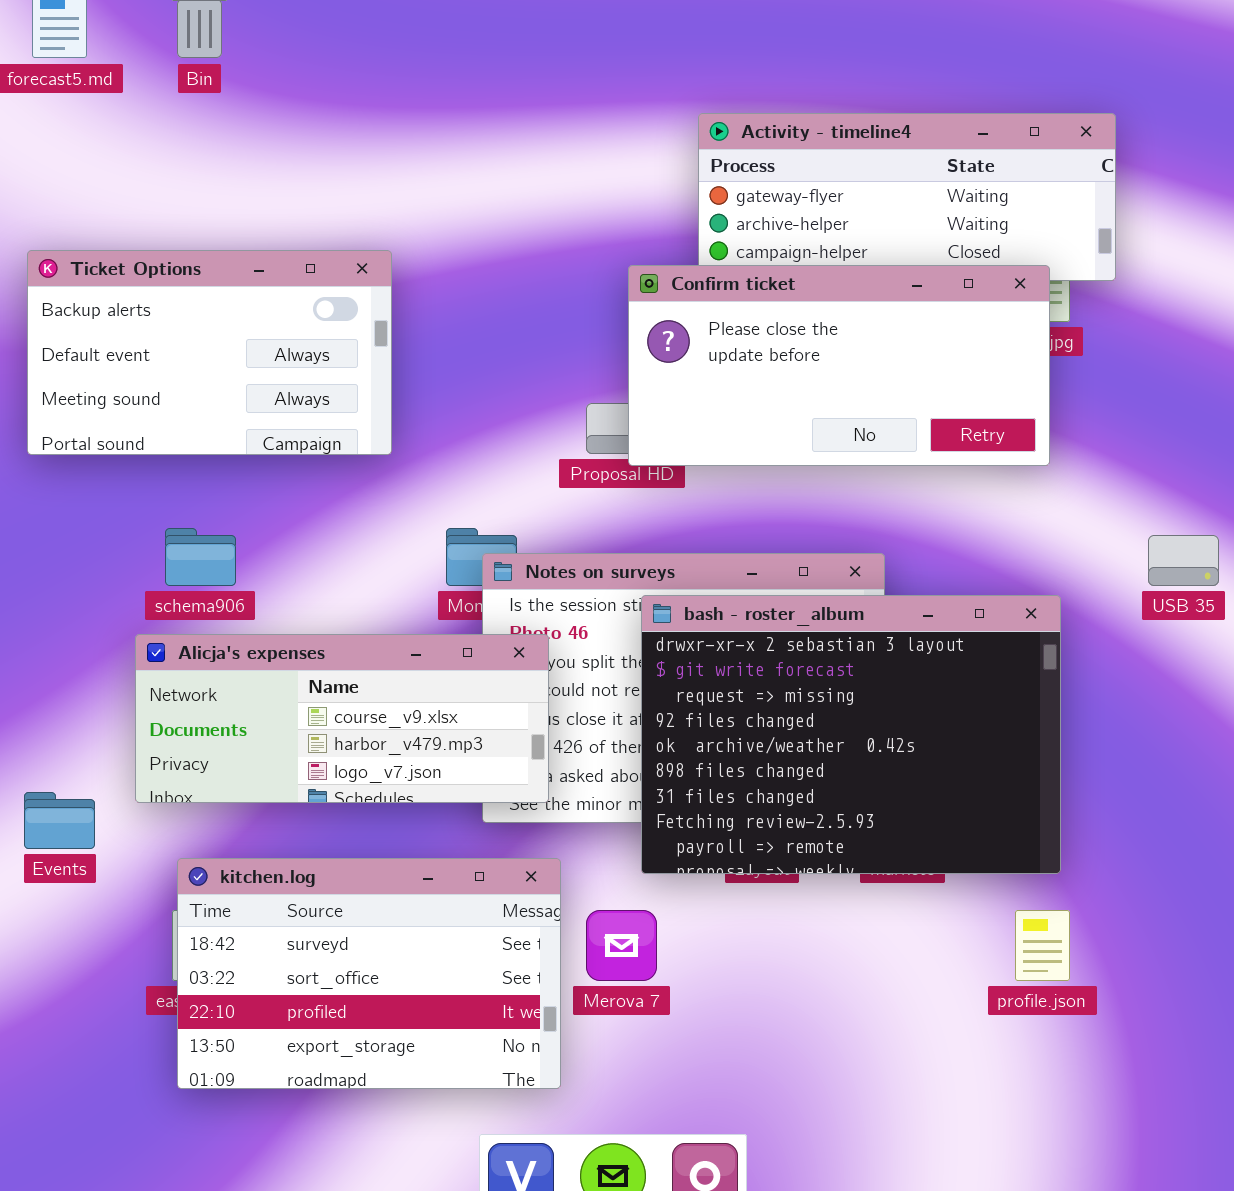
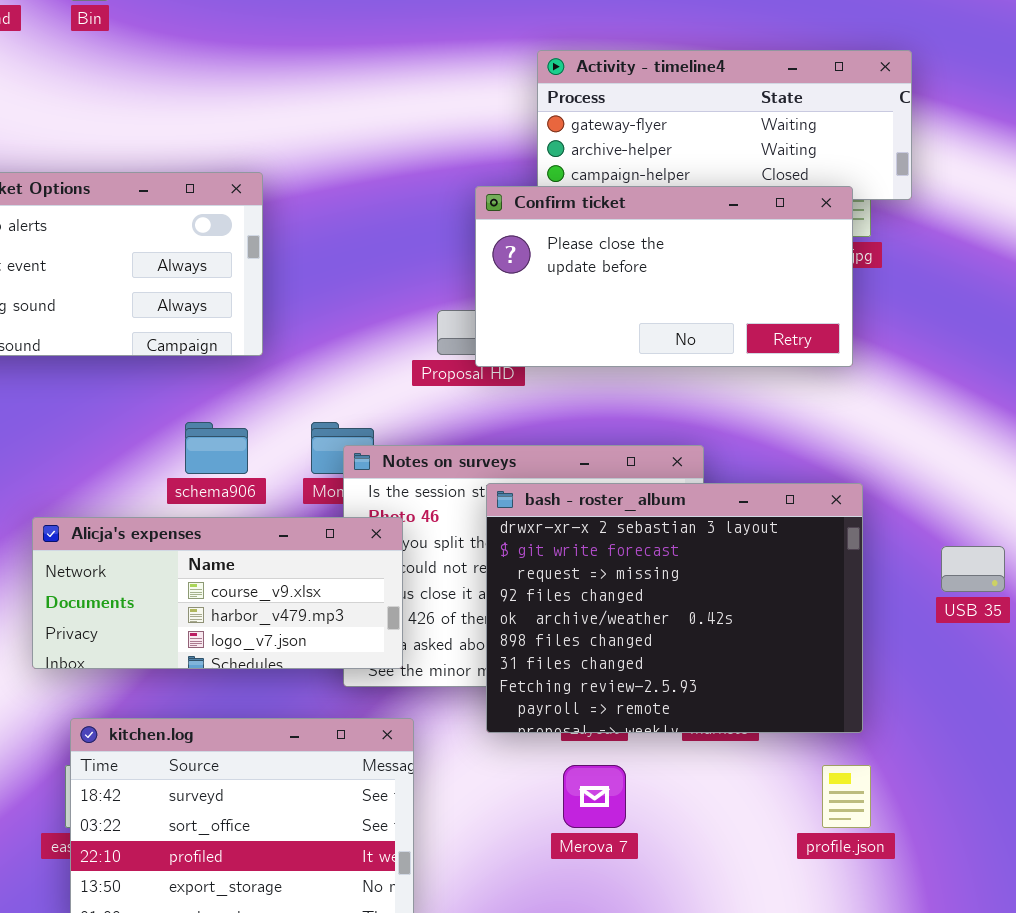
schema906: [165,528,236,586] -> [185,422,248,474], moved
USB 35: [1148,535,1219,586] -> [941,546,1005,592], moved
Merova 7: [586,910,657,981] -> [563,765,626,828], moved

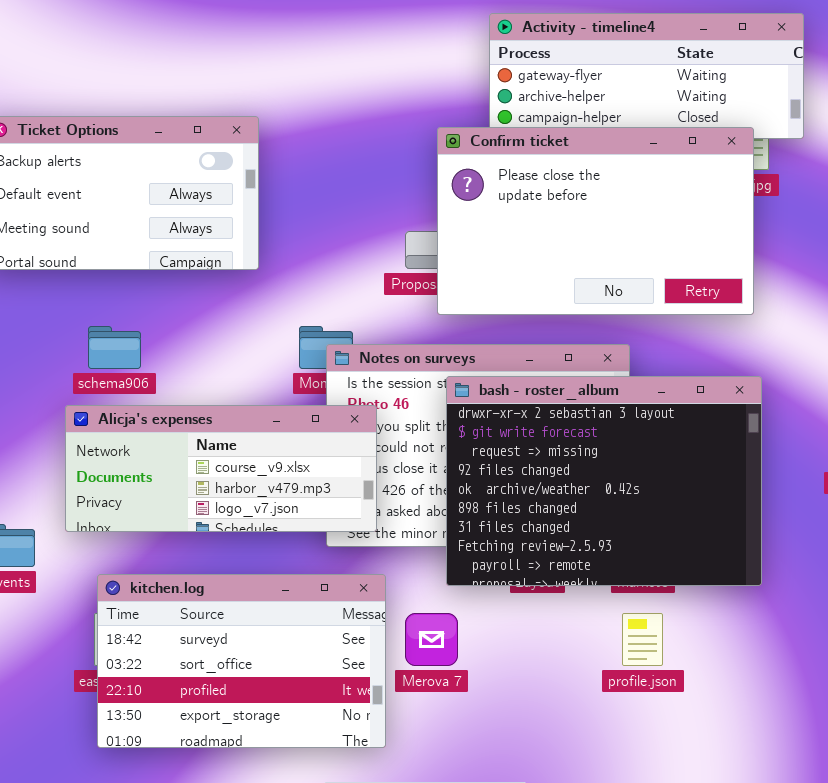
Confirm ticket: [475,186,853,367] -> [437,127,754,315], resized
schema906: [185,422,248,474] -> [88,326,141,369], moved
Merova 7: [563,765,626,828] -> [405,613,458,666], moved
profile.json: [822,765,871,828] -> [622,613,663,666], moved

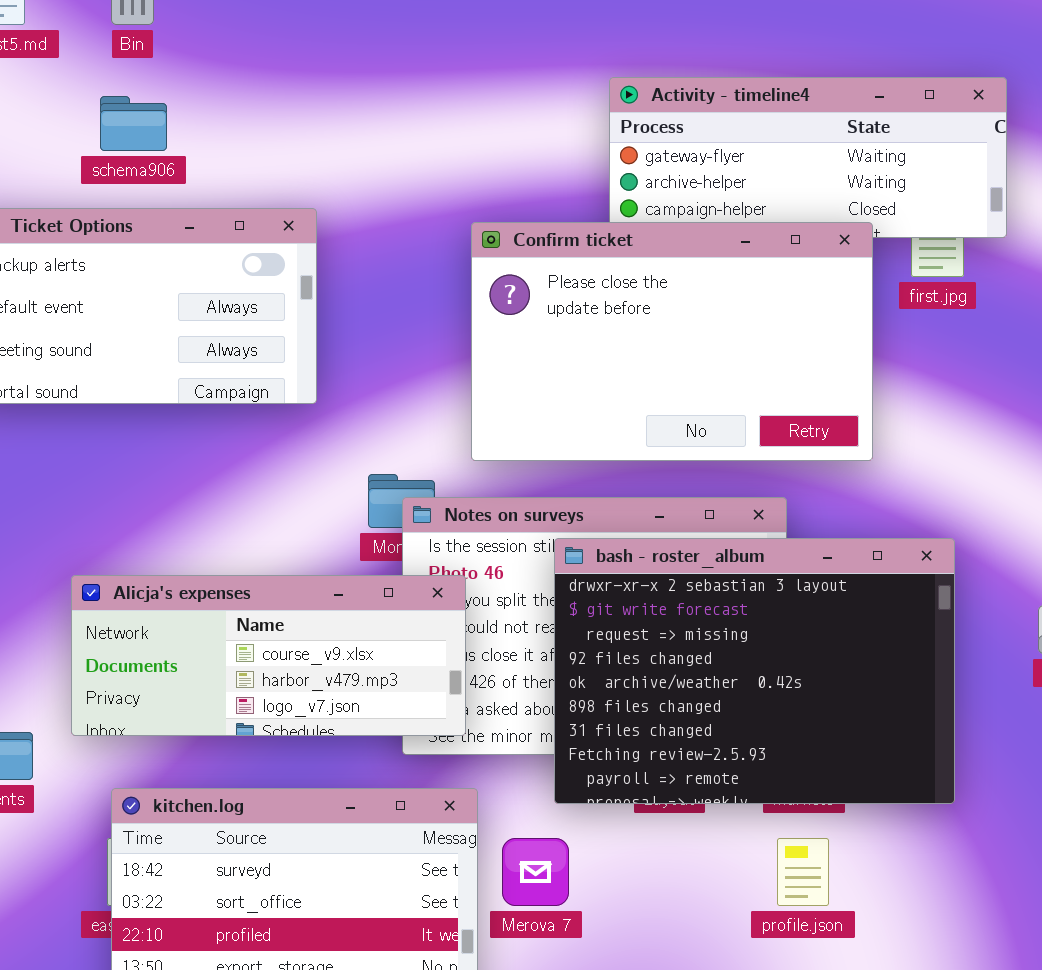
Confirm ticket: [437,127,754,315] -> [471,222,873,461], moved
schema906: [88,326,141,369] -> [100,96,167,151], moved

